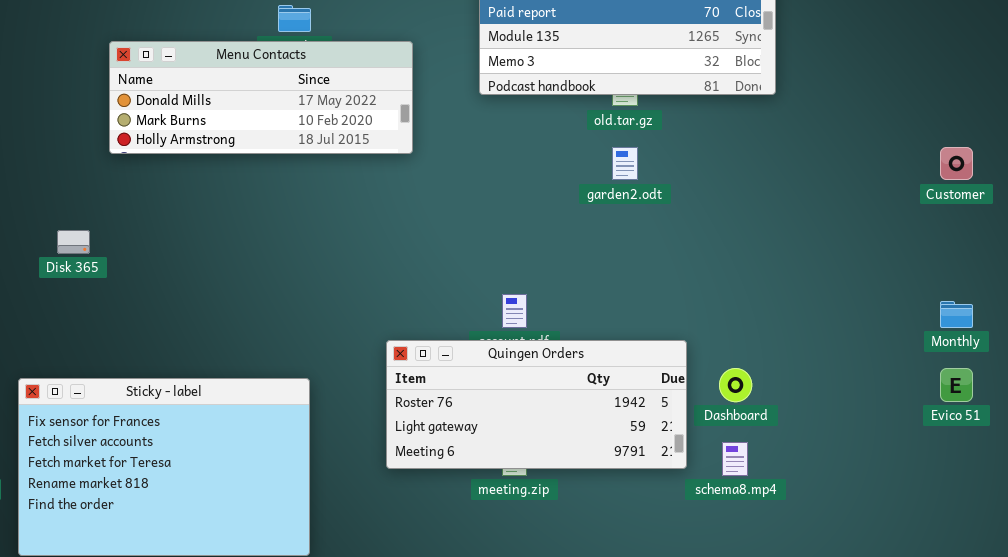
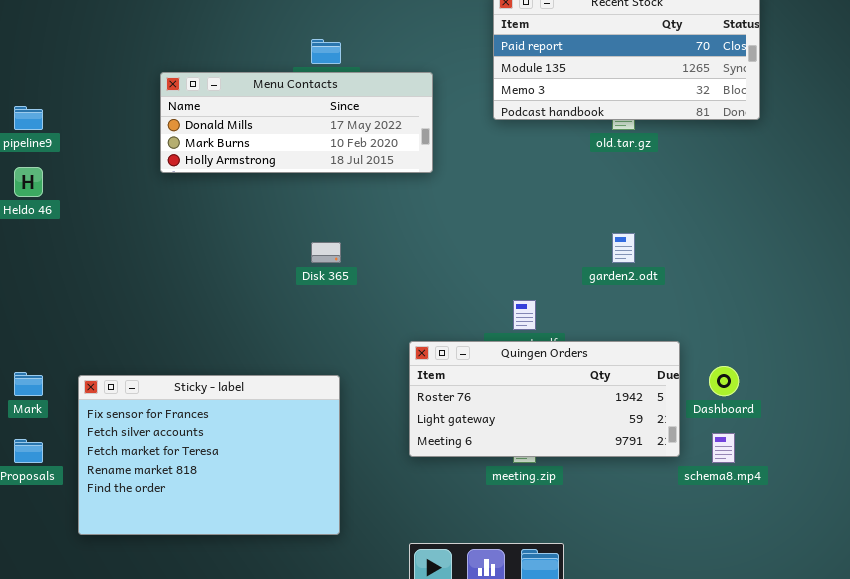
garden2.odt: [612,147,638,180] -> [612,233,635,263], moved
Disk 365: [57,230,90,254] -> [311,242,341,263], moved

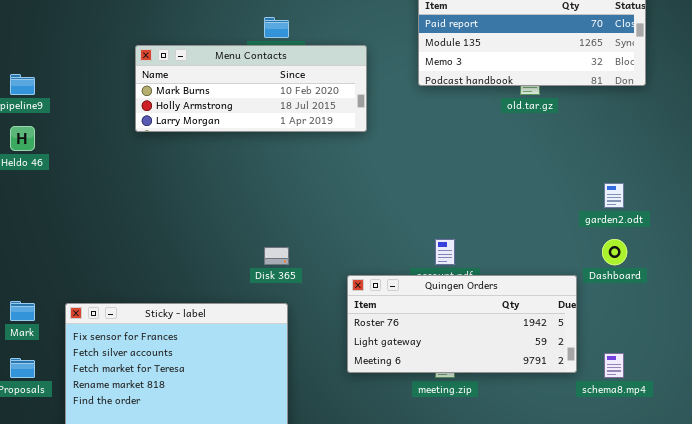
Menu Contacts: [160,72,433,173] -> [135,45,367,132], scrolled down 1 row
garden2.odt: [612,233,635,263] -> [604,183,624,208], moved
Disk 365: [311,242,341,263] -> [264,247,289,265], moved
Dashboard: [709,366,739,396] -> [602,239,627,265], moved

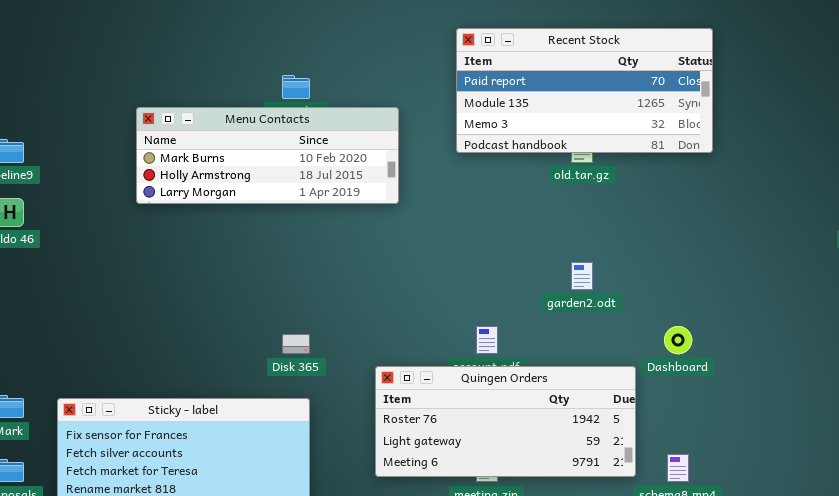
garden2.odt: [604,183,624,208] -> [571,262,593,290], moved

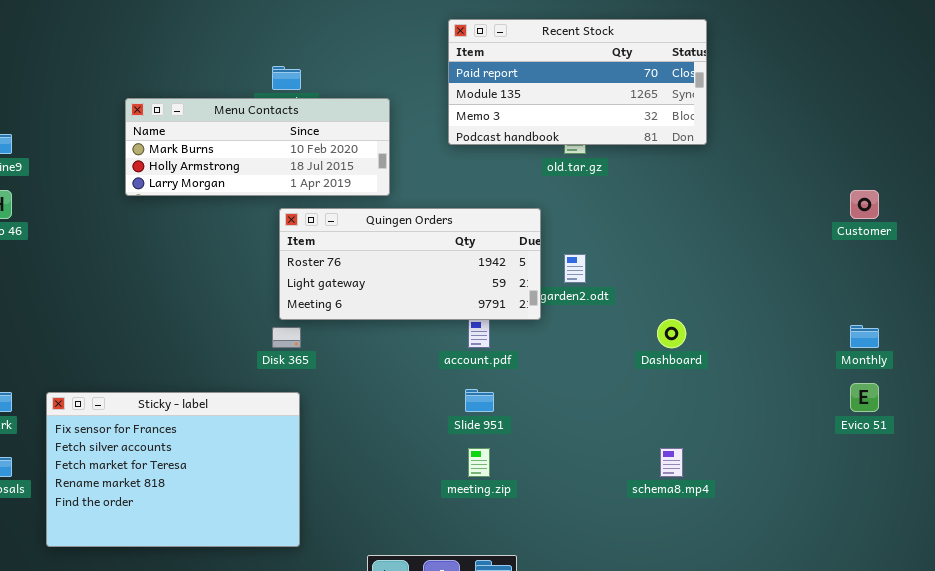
Quingen Orders: [375,366,636,477] -> [279,208,541,320], moved

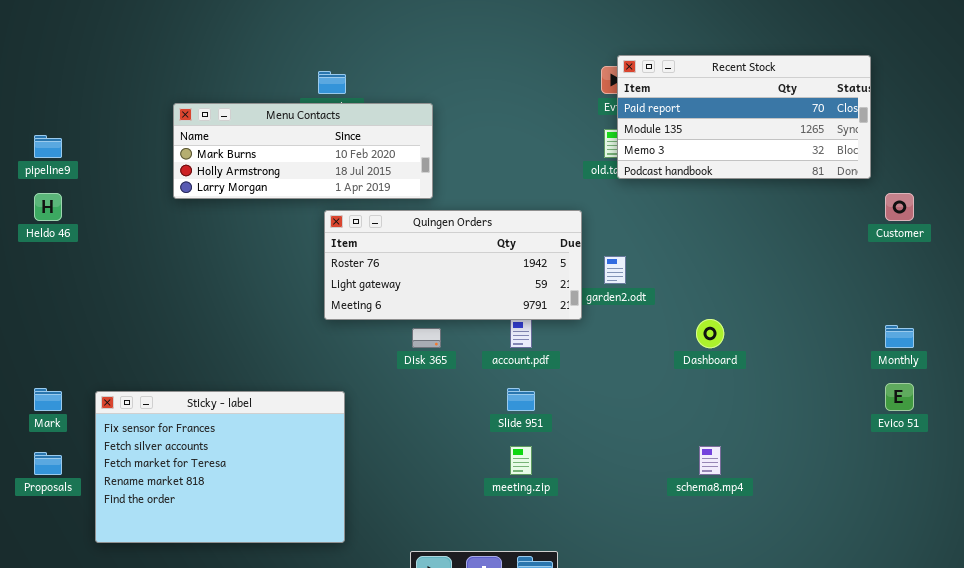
Recent Stock: [448,19,707,145] -> [617,55,871,179], moved
Disk 365: [272,327,301,348] -> [412,328,441,348], moved

